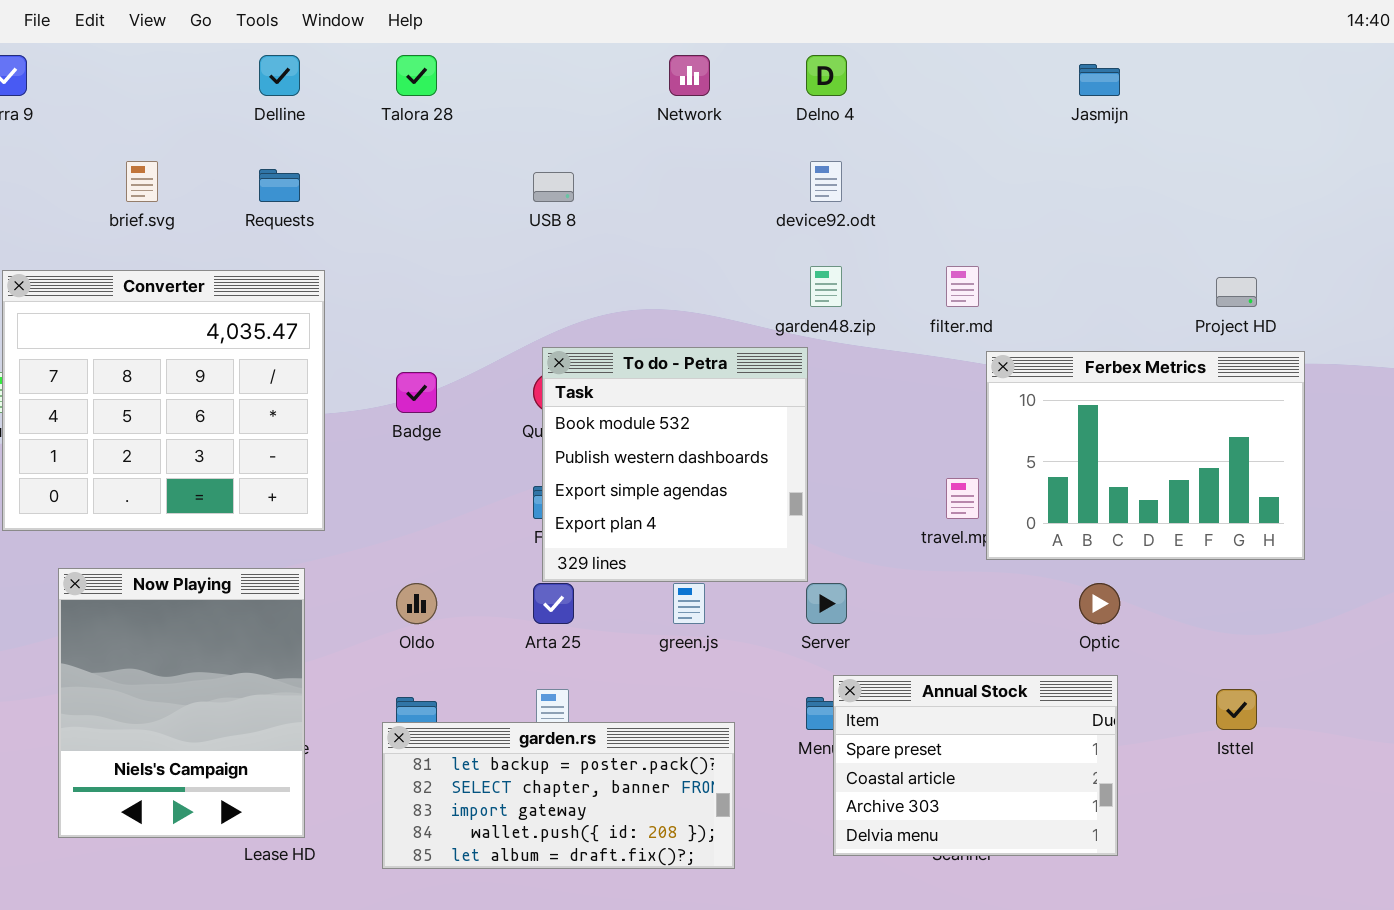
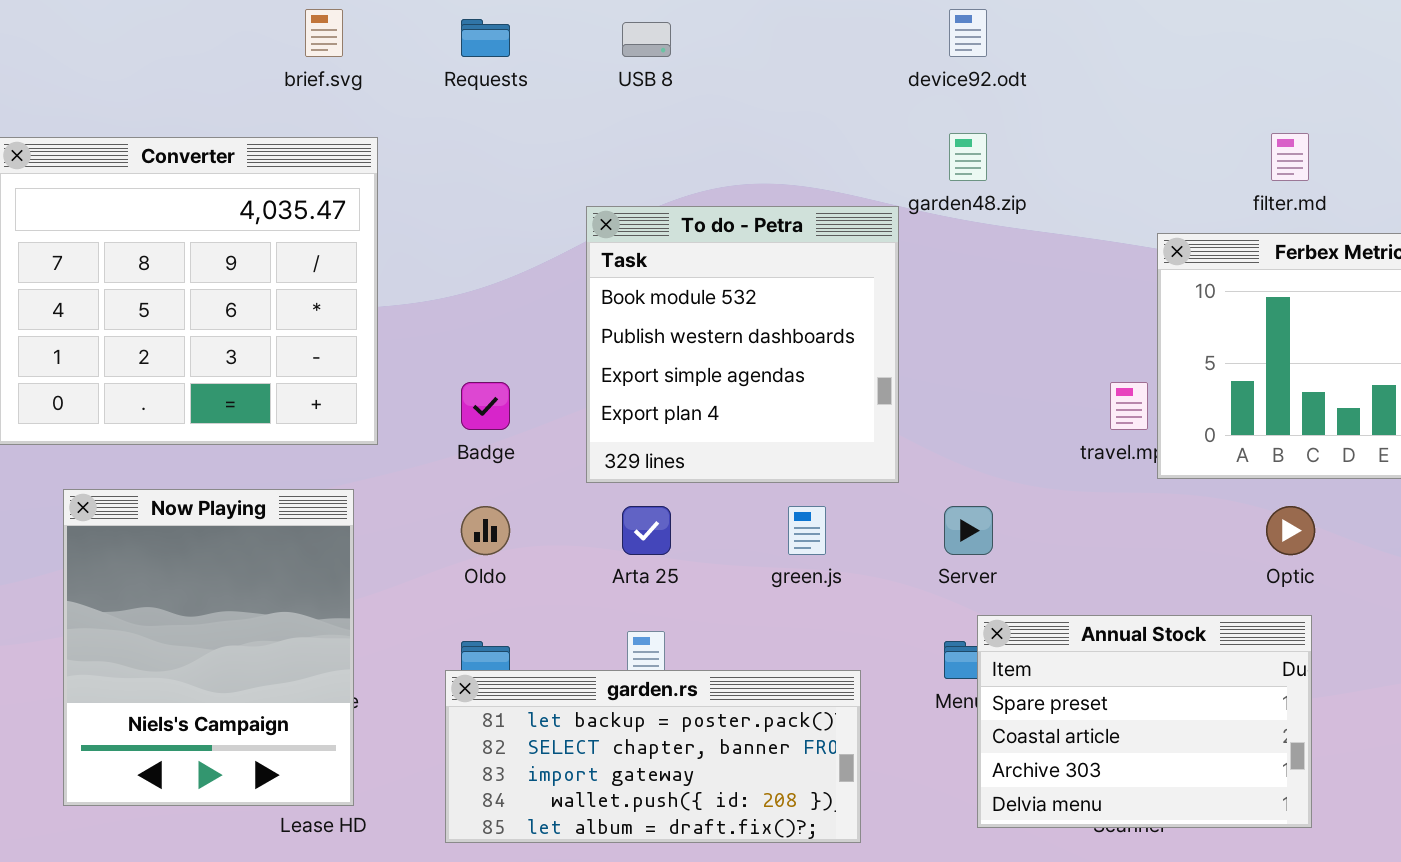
brief.svg: [126,161,158,202] -> [305,9,343,57], moved
Requests: [259,169,300,202] -> [461,19,510,57], moved
filter.md: [946,266,979,307] -> [1271,133,1309,181], moved
To do - Petra: [542,347,808,582] -> [586,206,899,483], moved
Badge: [396,372,437,413] -> [461,382,510,430], moved

